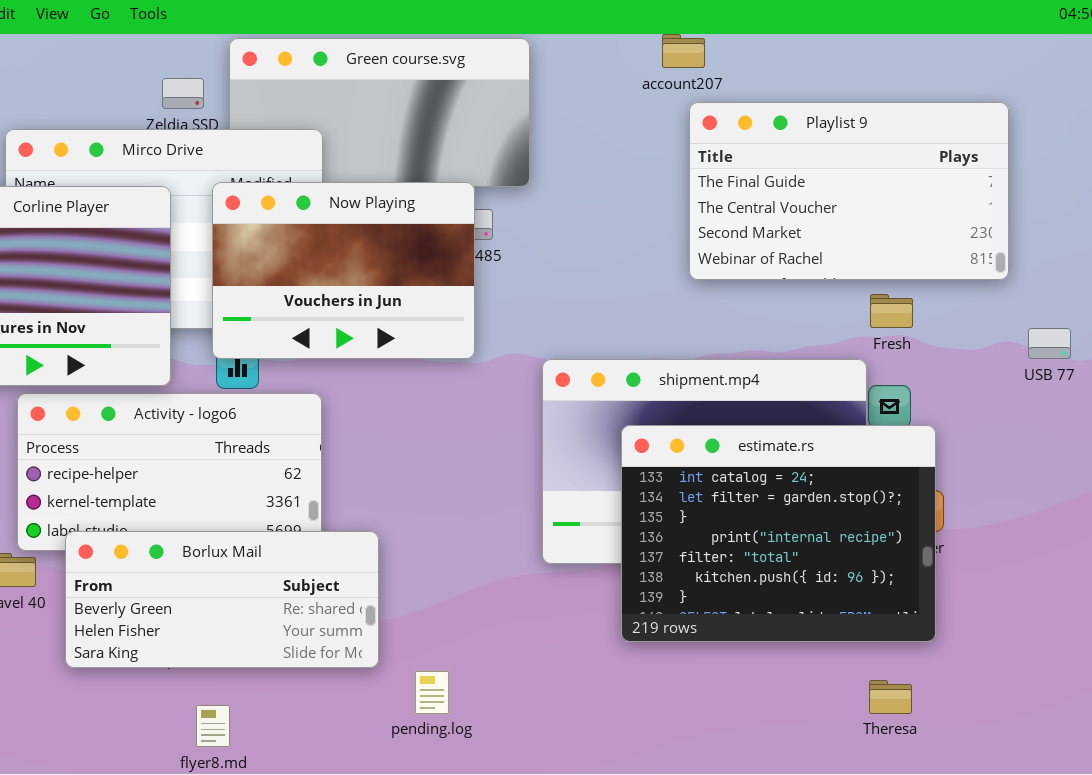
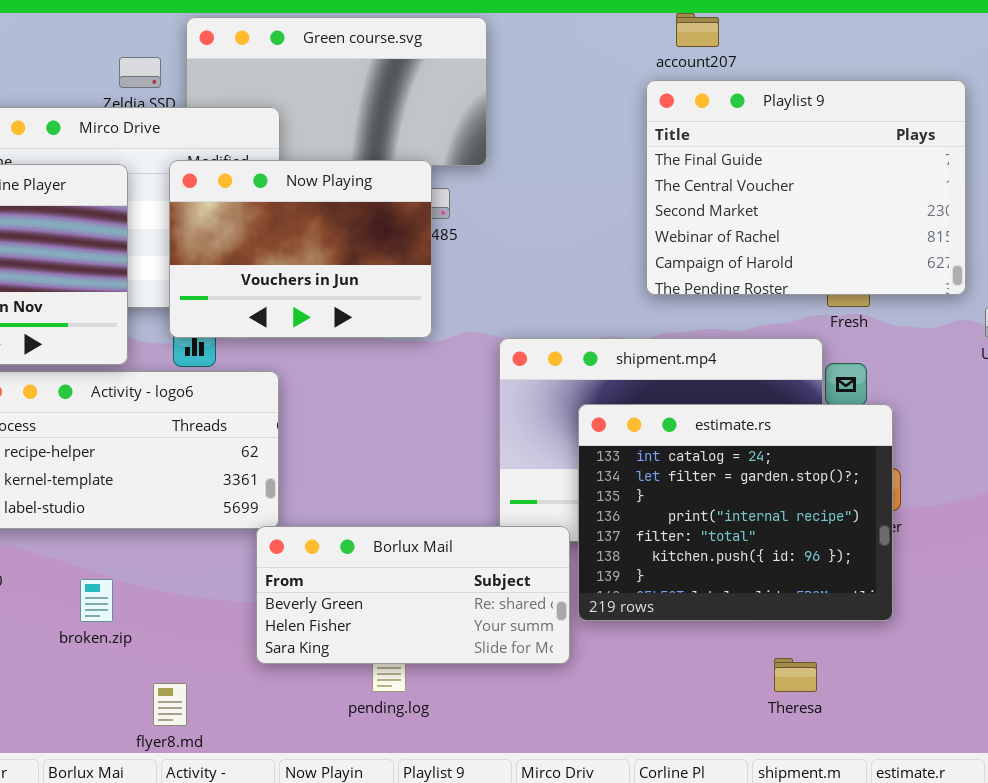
account207: [662,34,705,68] -> [676,13,719,47], moved
Playlist 9: [689,102,1009,280] -> [646,80,966,295], resized
Borlux Mail: [65,531,379,668] -> [256,526,570,664], moved
Theresa: [869,680,912,714] -> [774,658,817,692], moved

